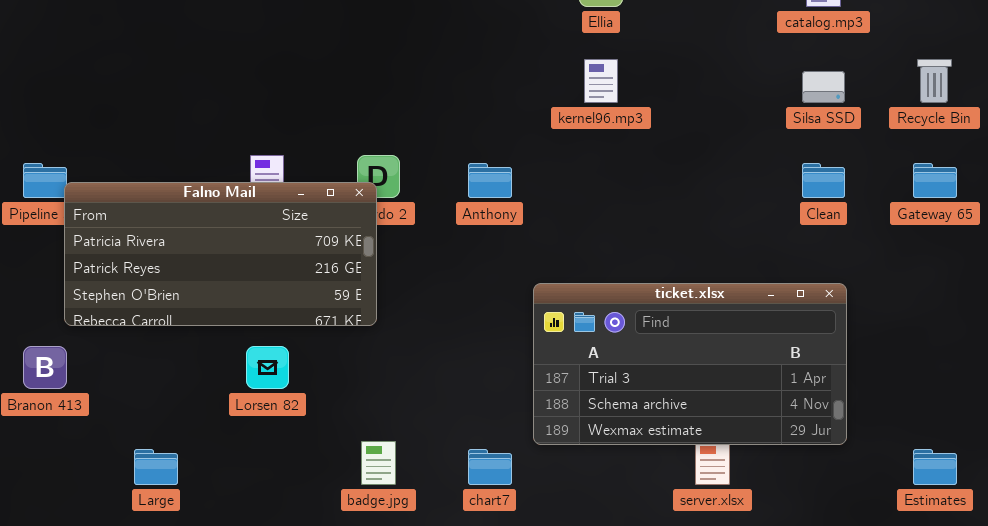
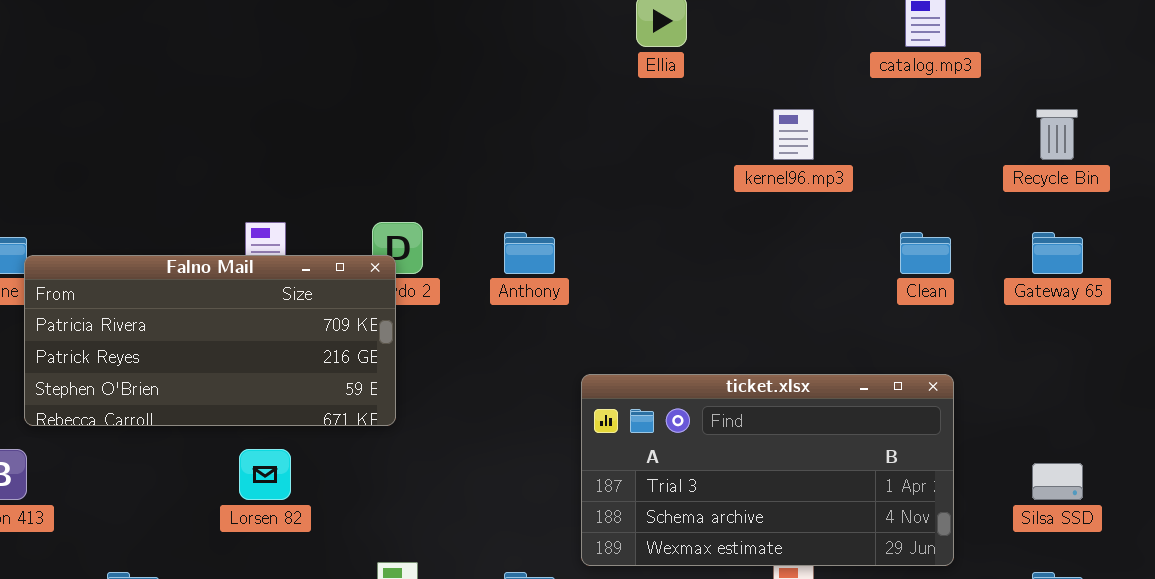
kernel96.mp3: [584,59,618,103] -> [773,109,814,160], moved
Silsa SSD: [802,71,845,103] -> [1032,463,1083,500], moved

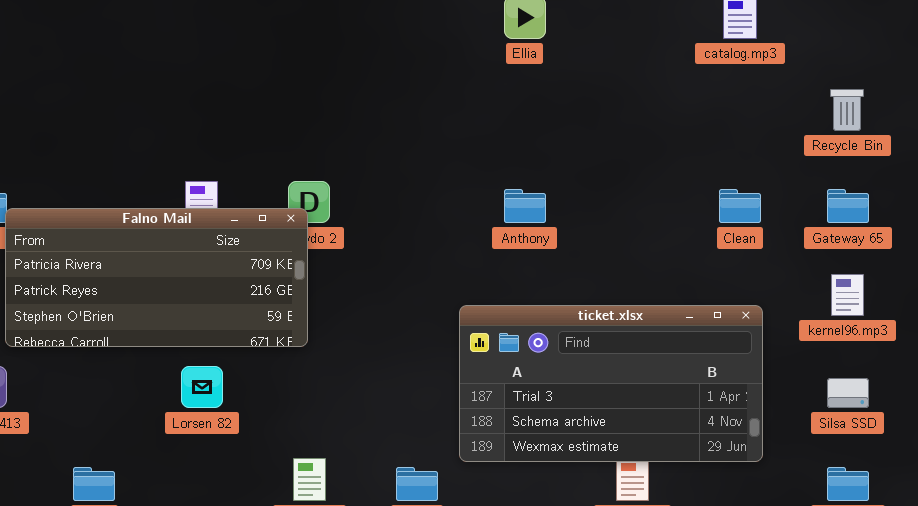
kernel96.mp3: [773,109,814,160] -> [831,274,864,316], moved
Anthony: [504,232,555,274] -> [504,189,546,223], moved

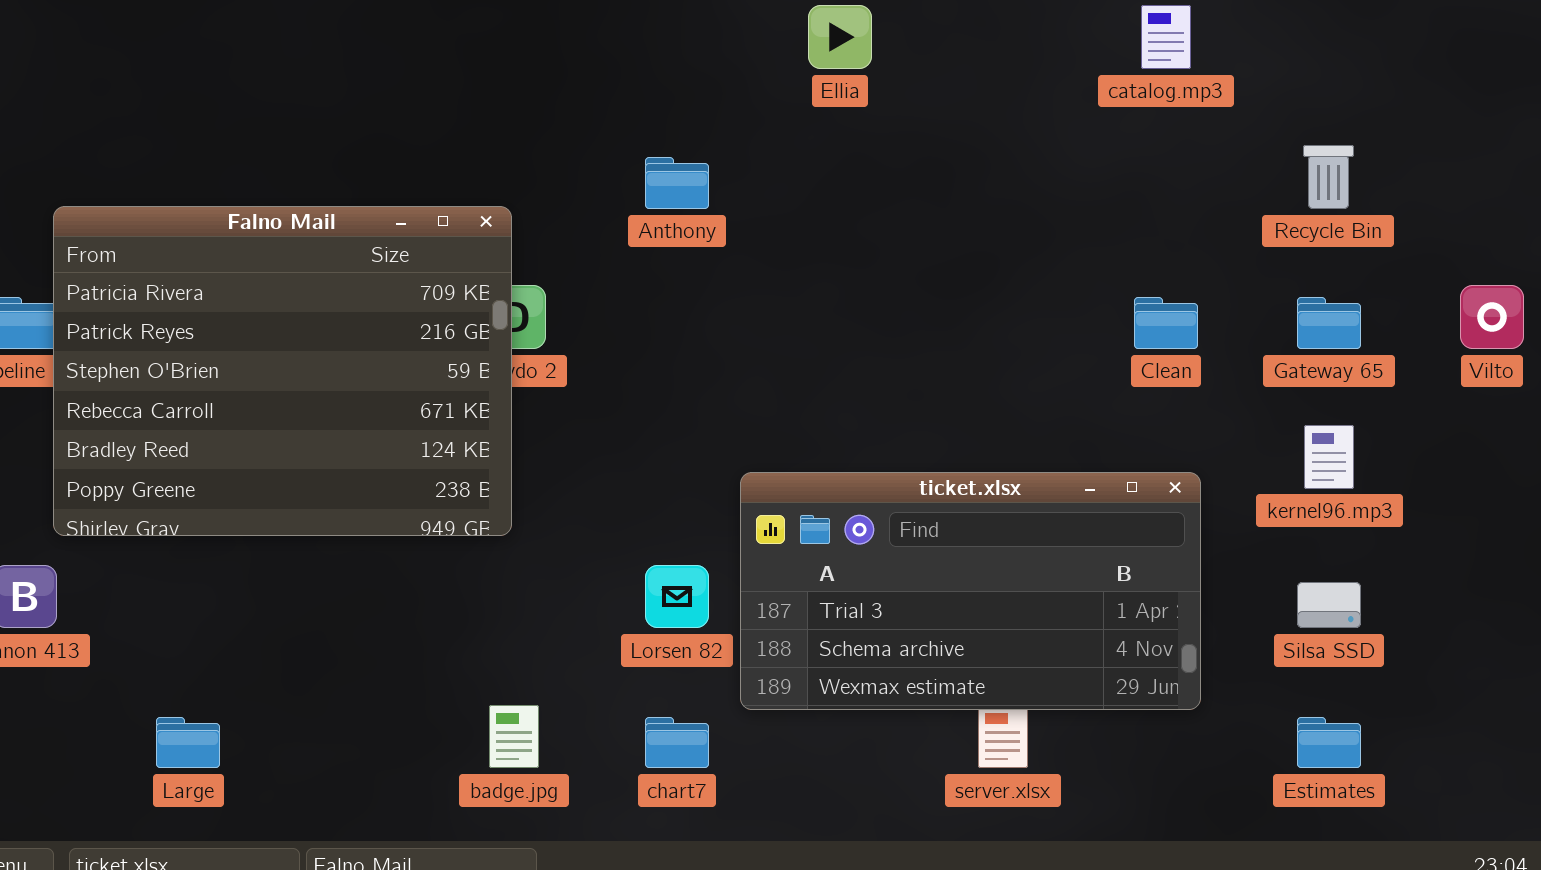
Anthony: [504,189,546,223] -> [645,157,709,209], moved
Falno Mail: [5,208,308,347] -> [53,206,512,536], resized
Lorsen 82: [181,366,223,408] -> [645,565,709,628], moved

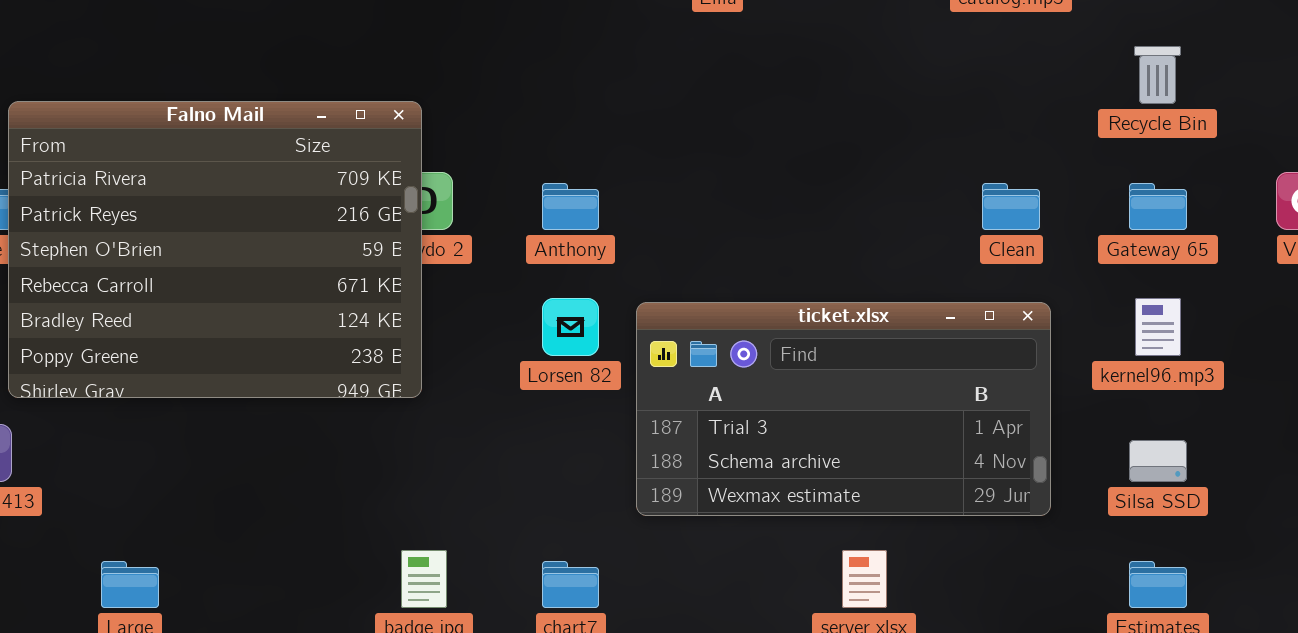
Anthony: [645,157,709,209] -> [542,183,599,230], moved
ticket.xlsx: [740,472,1201,710] -> [636,302,1051,516], moved
Lorsen 82: [645,565,709,628] -> [542,298,599,356], moved

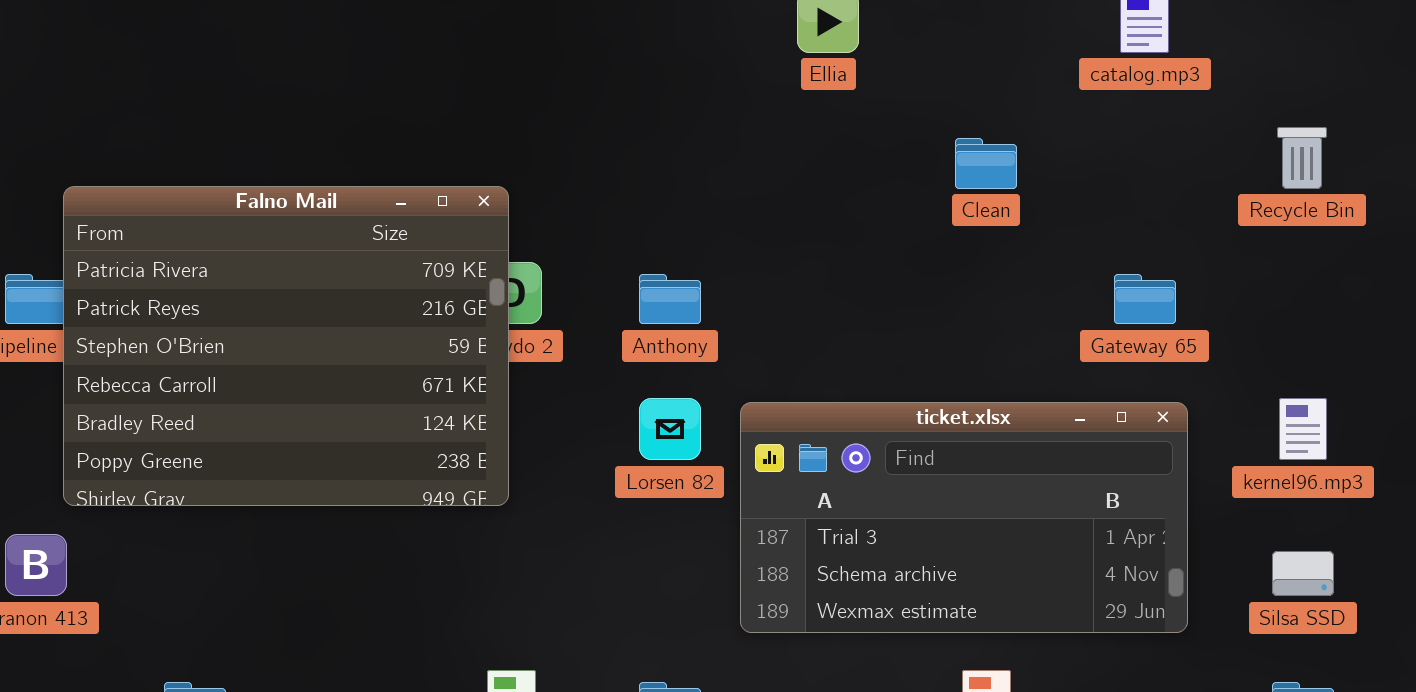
Clean: [982,183,1040,230] -> [955,138,1017,189], moved
Gateway 65: [1129,183,1187,230] -> [1114,274,1176,324], moved

